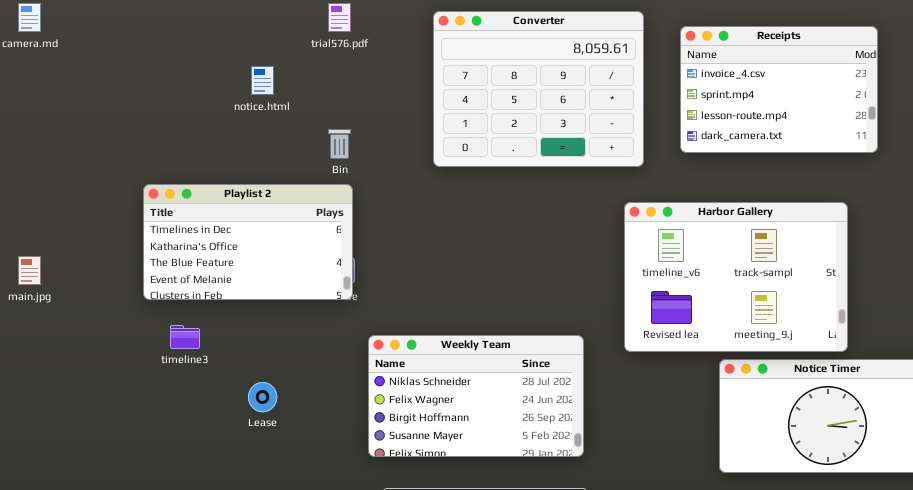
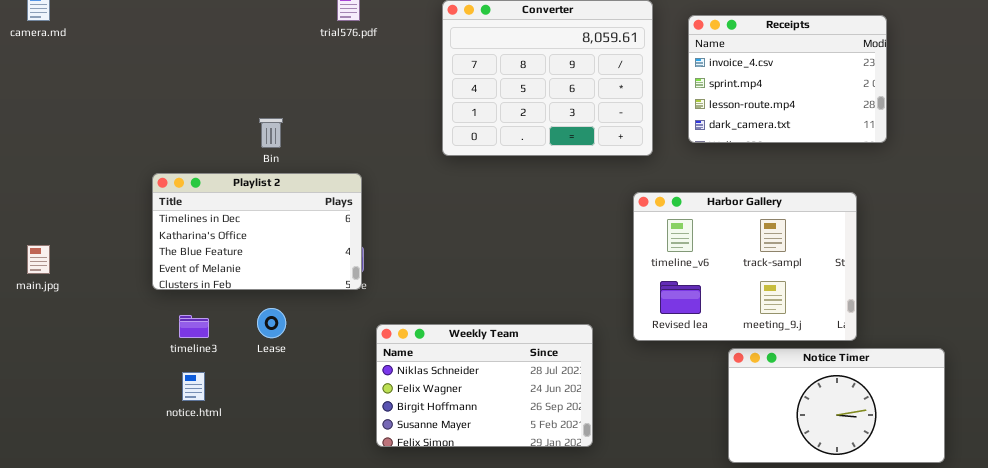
notice.html: [251,66,274,95] -> [182,372,205,401], moved
Bin: [328,129,351,159] -> [259,118,283,148], moved
Lease: [248,382,277,412] -> [257,308,286,338], moved

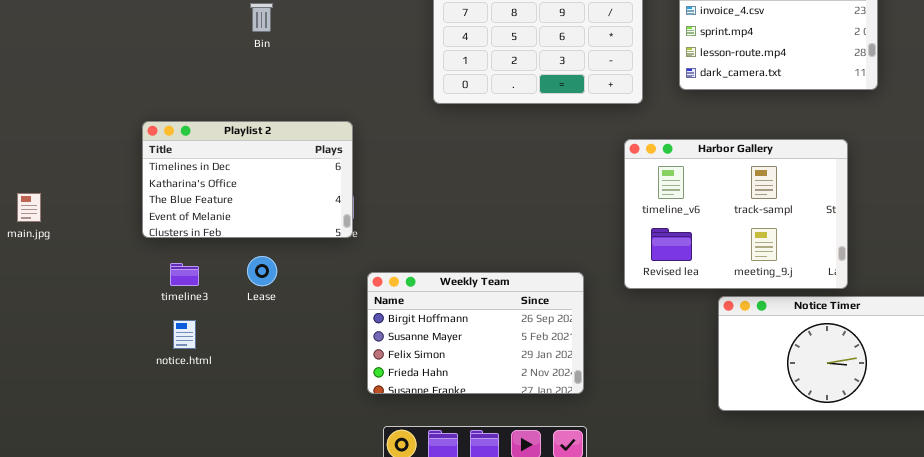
Bin: [259,118,283,148] -> [250,3,273,32], moved
Weekly Team: [376,324,593,447] -> [367,272,584,394], scrolled down 2 rows

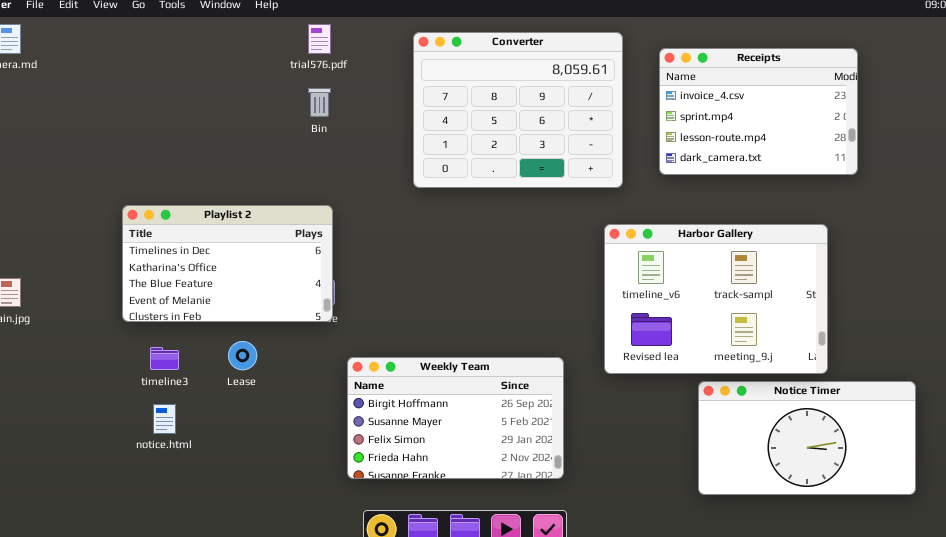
Bin: [250,3,273,32] -> [308,88,331,117], moved

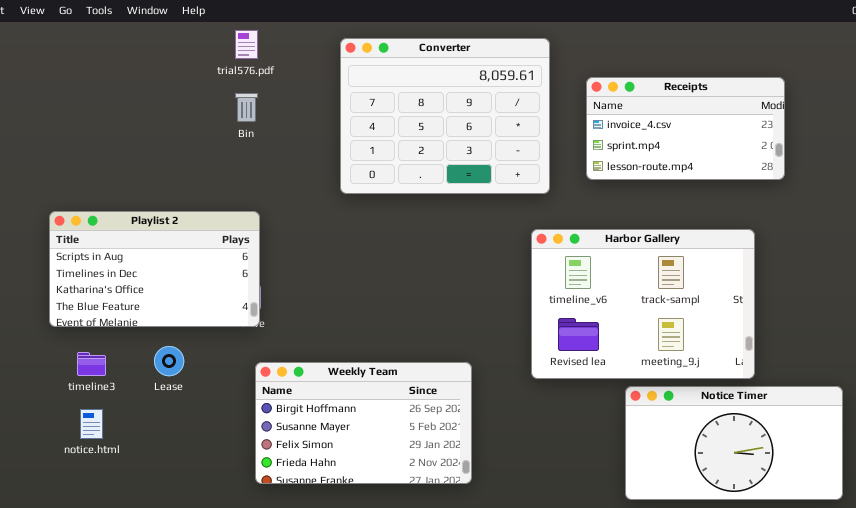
Receipts: [659,48,858,175] -> [586,77,785,180], resized
Playlist 2: [122,205,333,322] -> [49,211,260,327], scrolled up 1 row
Weekly Team: [347,357,564,479] -> [255,362,472,484], moved

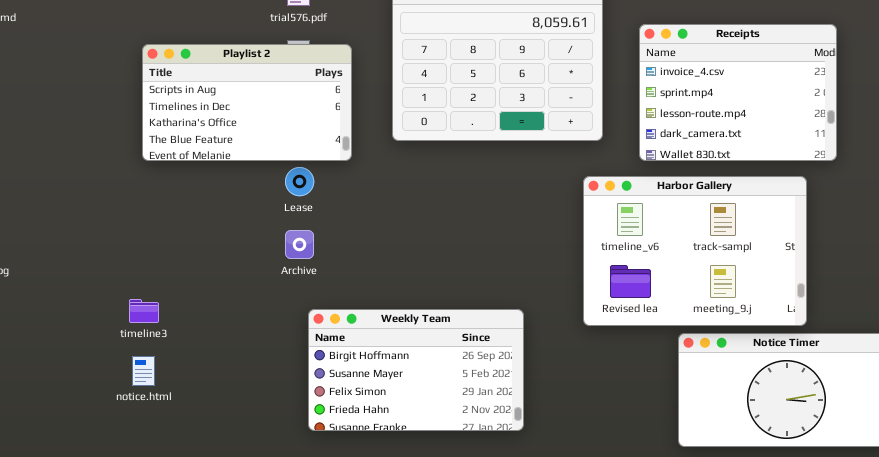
Receipts: [586,77,785,180] -> [639,24,837,161], resized
Playlist 2: [49,211,260,327] -> [142,44,352,161], moved
Lease: [154,346,184,376] -> [285,167,314,196], moved

